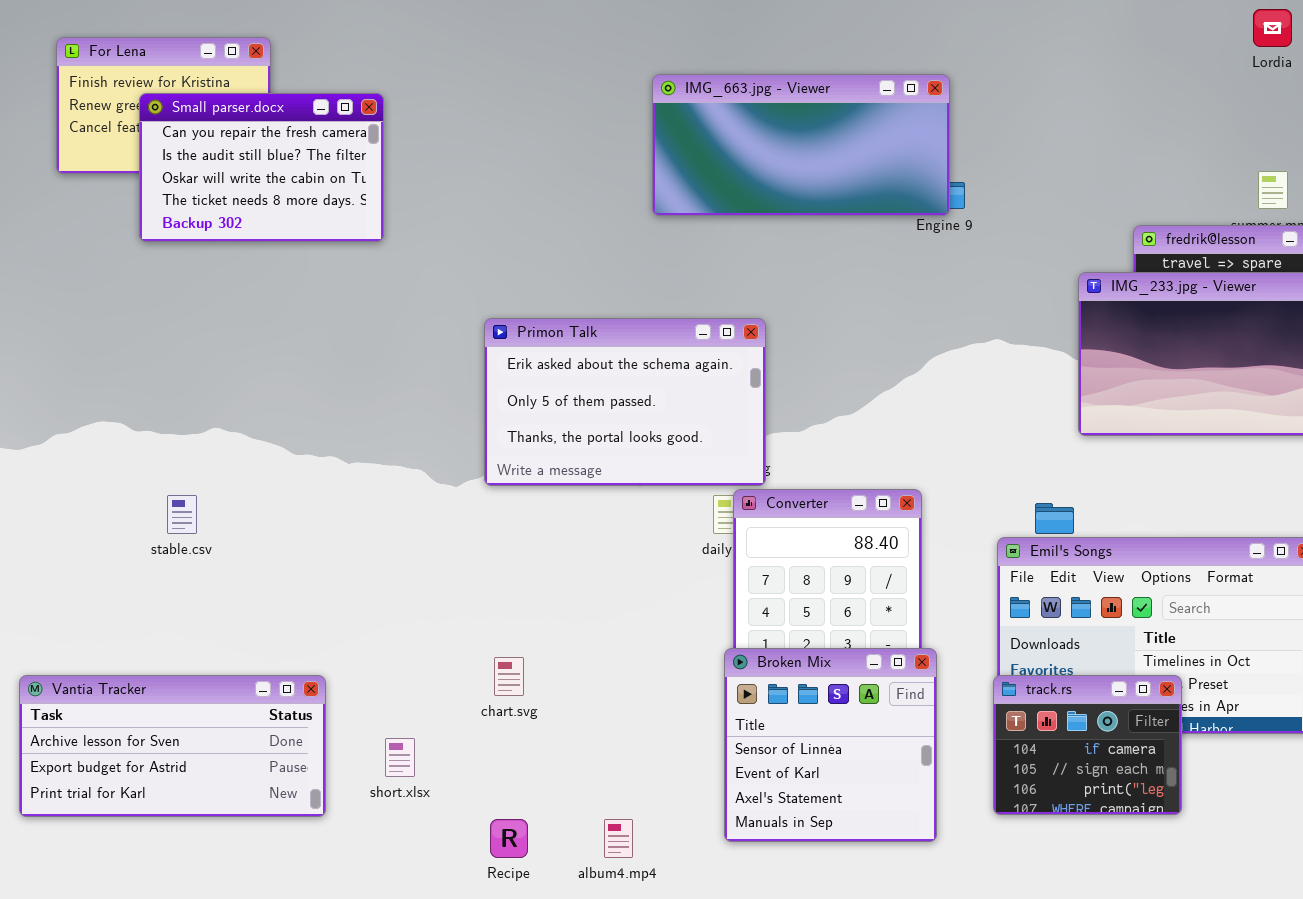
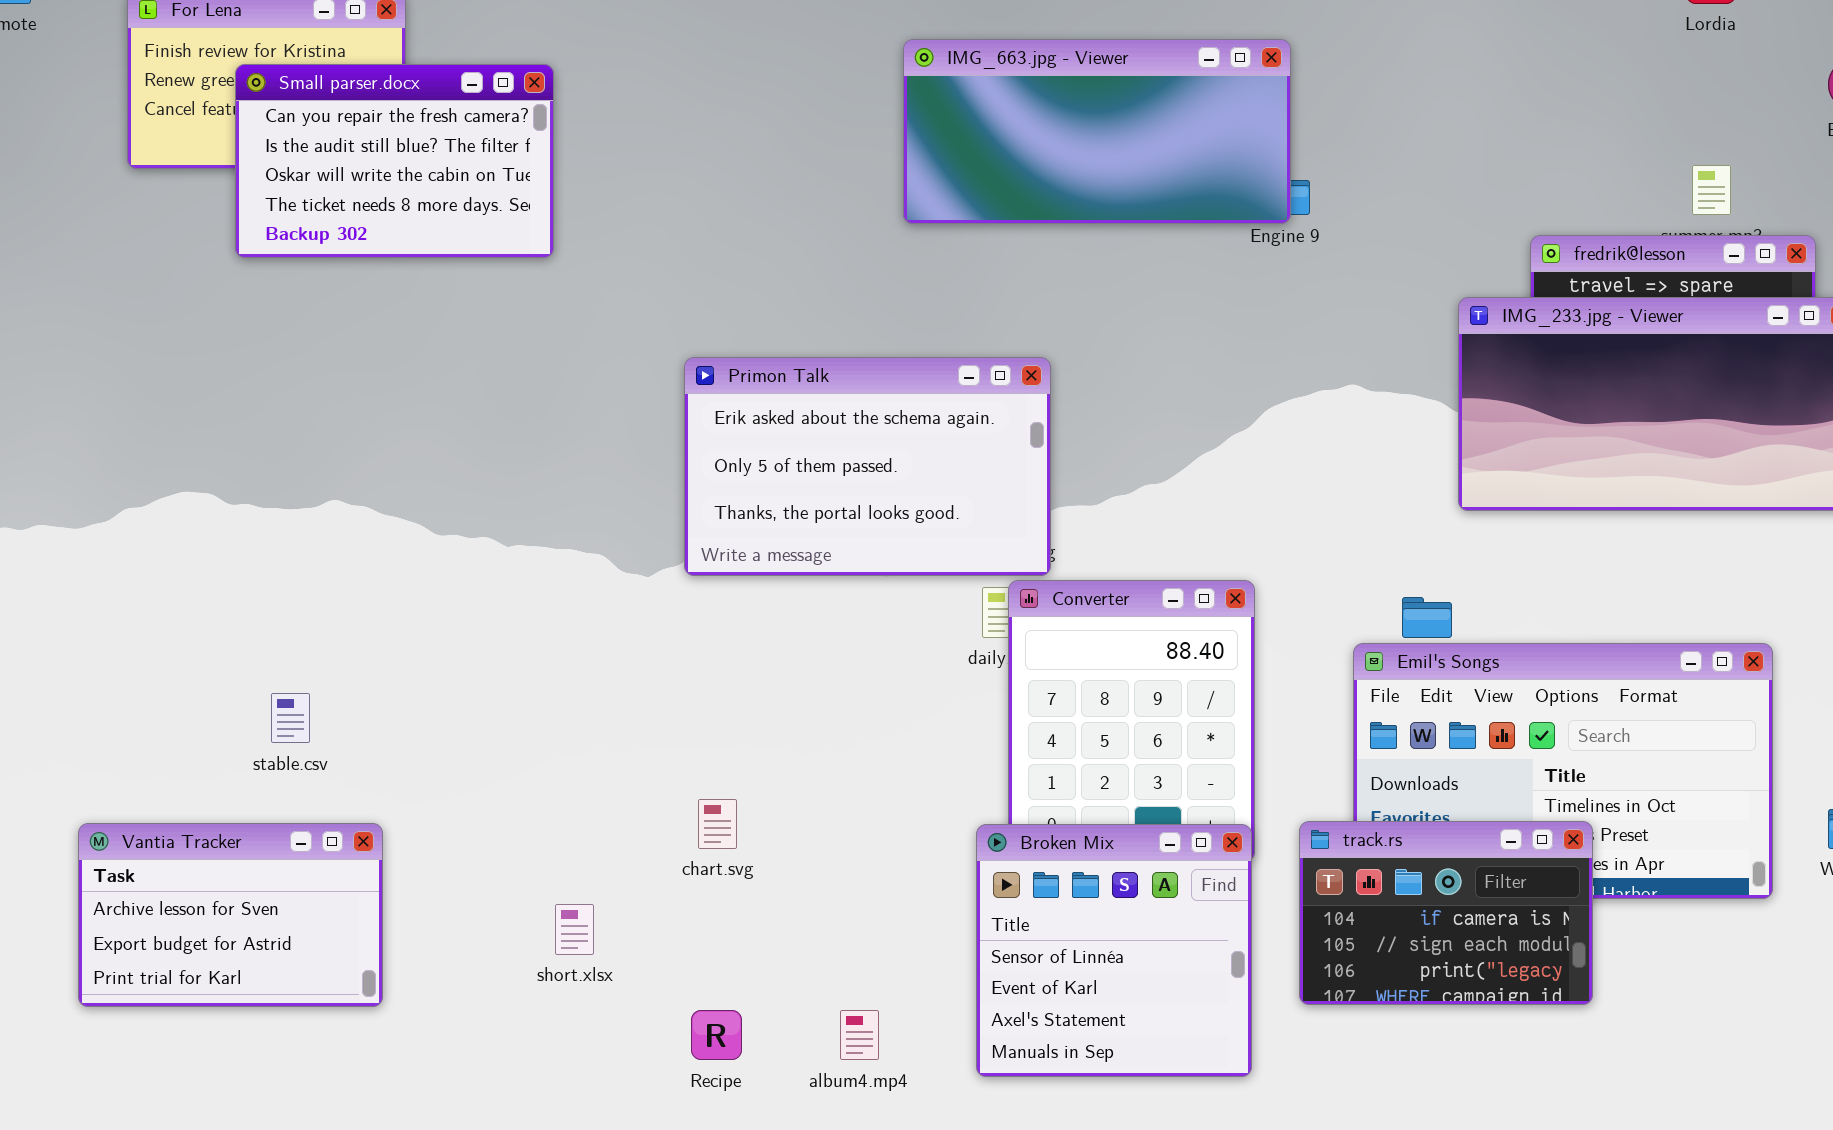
stable.csv: [167,495,197,534] -> [271,693,310,743], moved
Broken Mix: [724,648,937,842] -> [976,824,1252,1077], moved
track.rs: [993,675,1182,815] -> [1299,821,1593,1005], resized
Vantia Tracker: [19,675,326,817] -> [78,823,383,1007], resized

